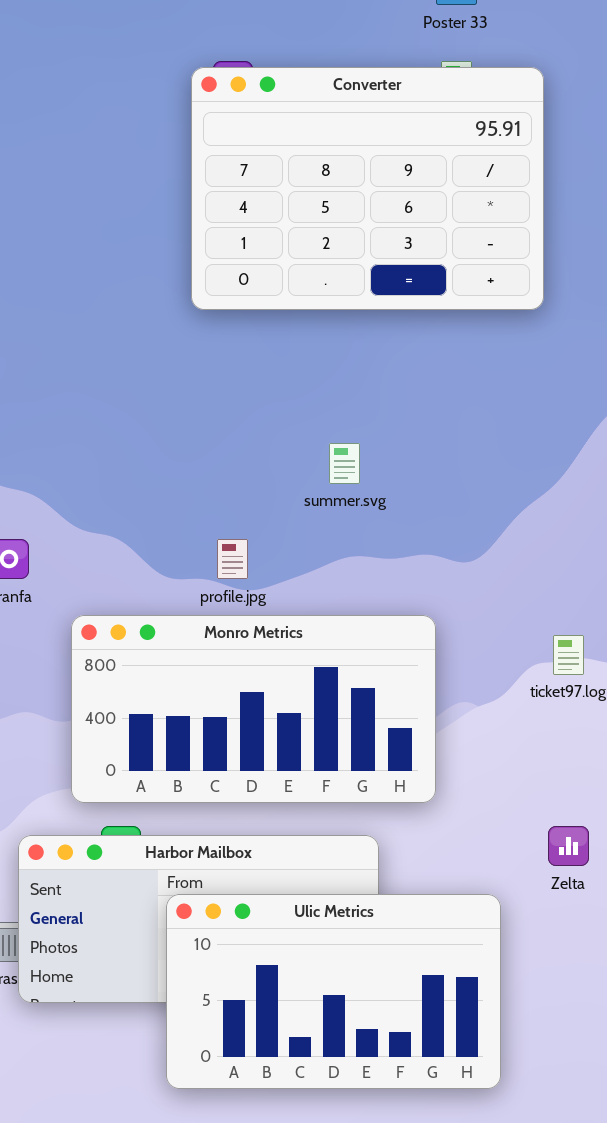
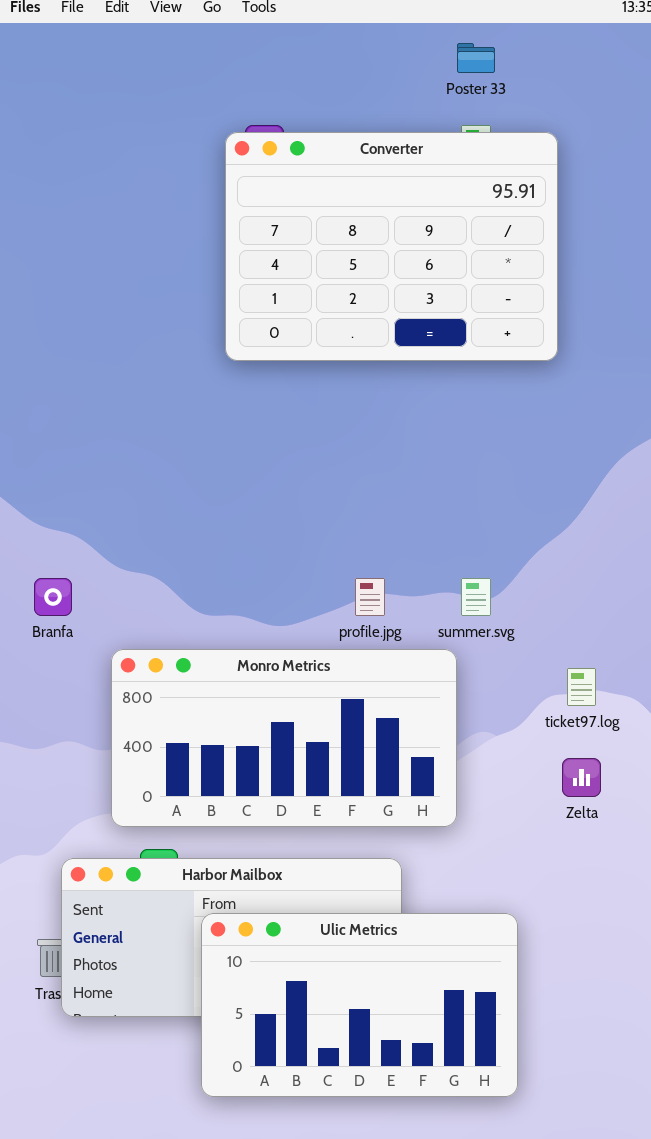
summer.svg: [329,443,360,484] -> [461,578,491,616], moved
profile.jpg: [217,539,248,579] -> [355,578,385,616], moved
Zelta: [548,826,589,866] -> [562,758,601,797], moved

